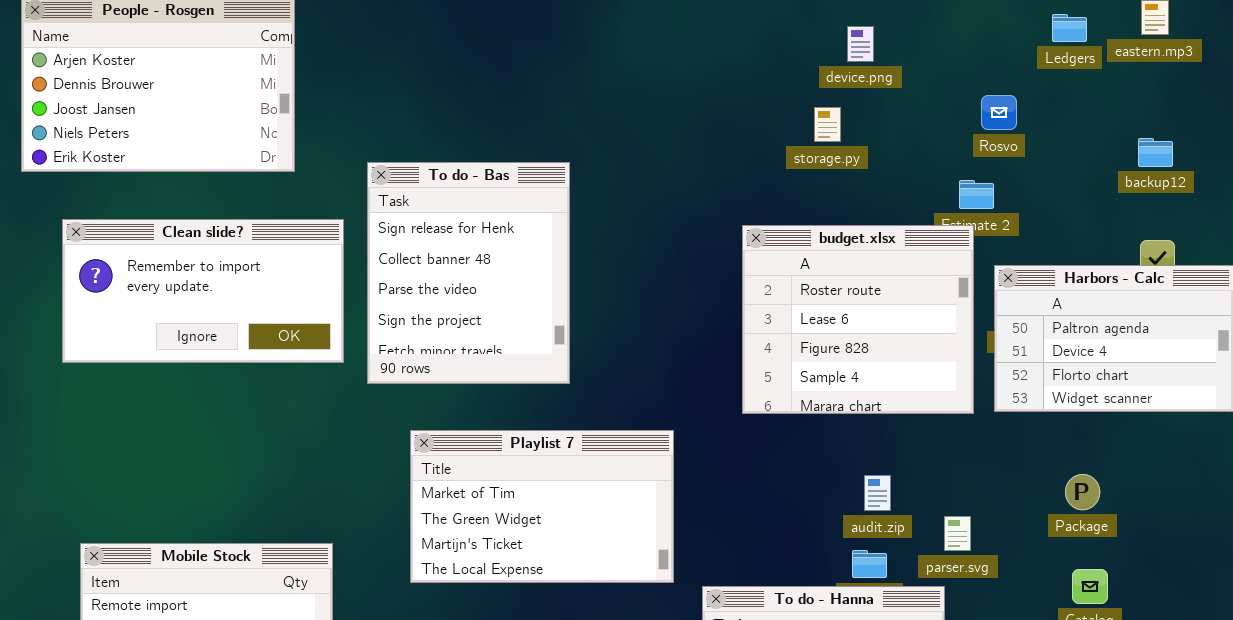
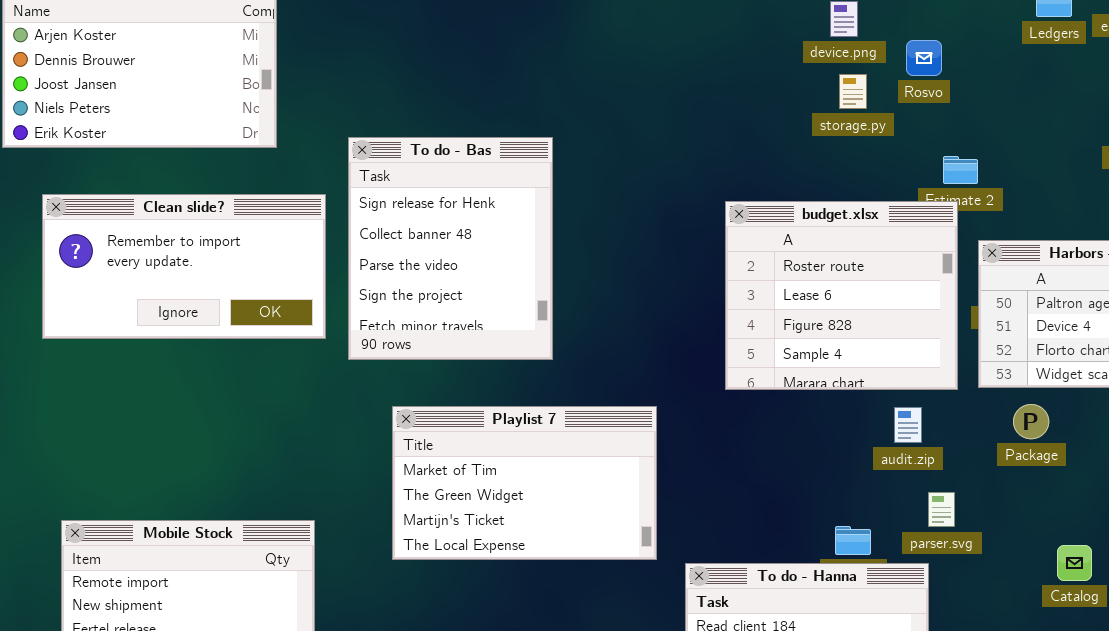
Rosvo: [981,95,1017,130] -> [906,40,942,76], moved
storage.py: [814,107,841,142] -> [839,74,867,109], moved
Package: [1065,474,1100,510] -> [1013,404,1049,439], moved
audit.zip: [864,475,891,511] -> [894,407,922,443], moved

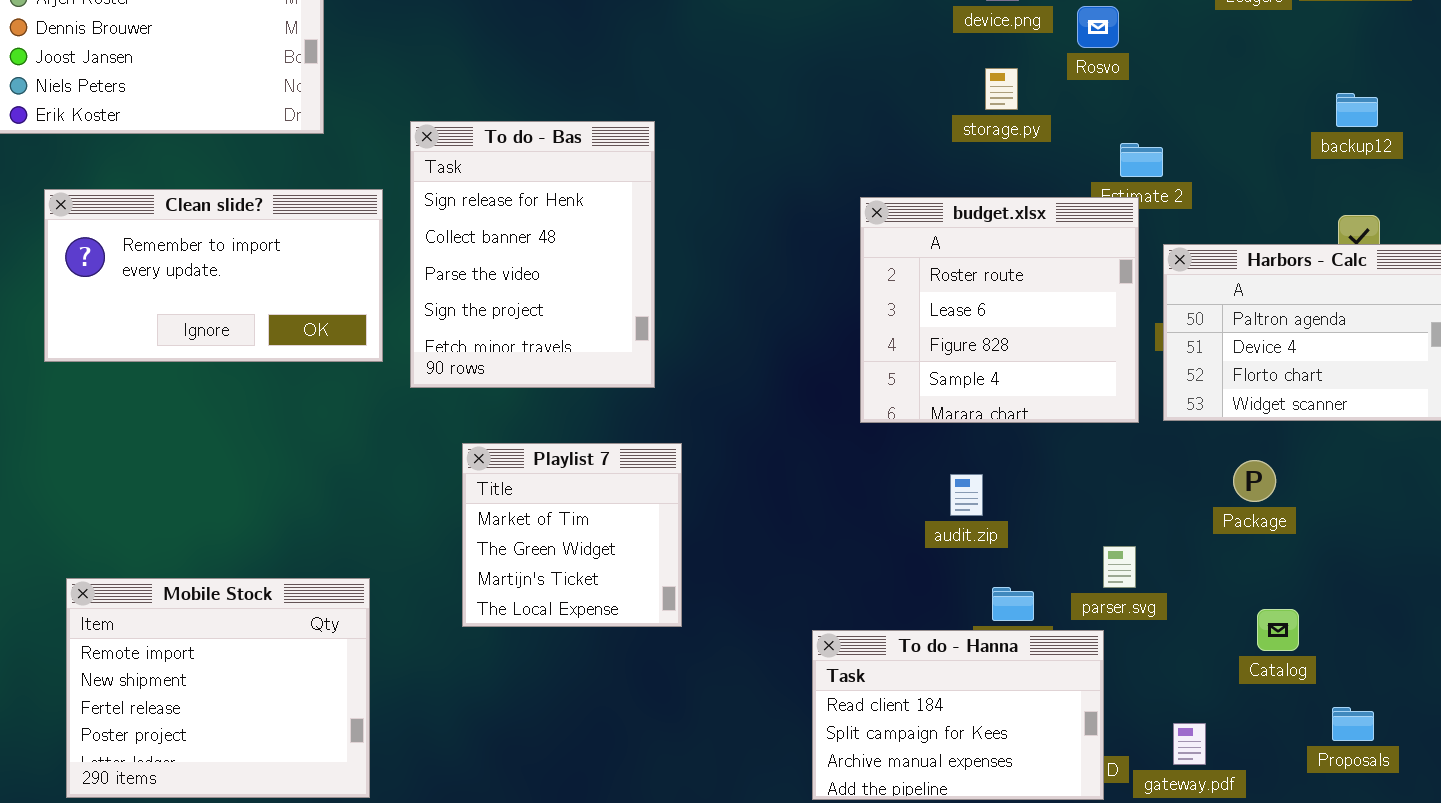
storage.py: [839,74,867,109] -> [985,68,1018,110], moved
Package: [1013,404,1049,439] -> [1233,460,1276,502], moved
Playlist 7: [392,406,657,560] -> [462,443,682,627], resized
audit.zip: [894,407,922,443] -> [950,474,983,516], moved

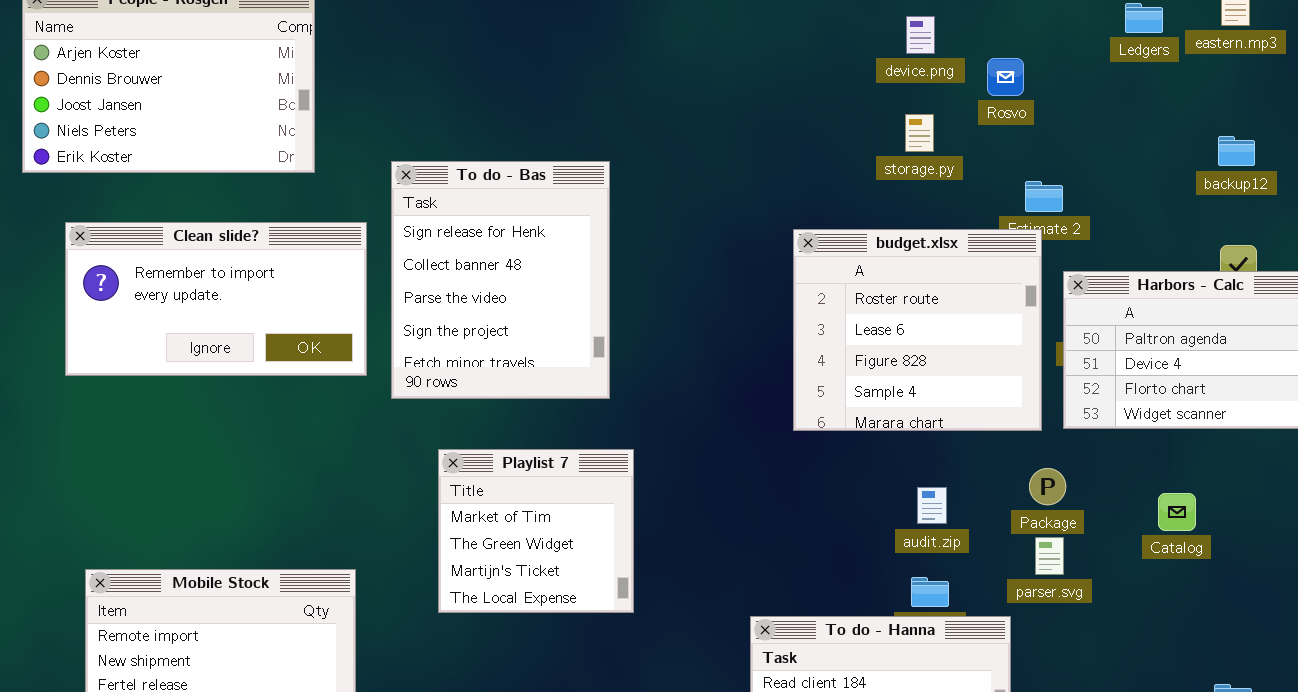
Package: [1233,460,1276,502] -> [1029,468,1066,505], moved
audit.zip: [950,474,983,516] -> [917,487,947,524], moved
parser.svg: [1103,546,1136,588] -> [1035,537,1064,575], moved
Catalog: [1257,609,1299,651] -> [1158,493,1196,531], moved

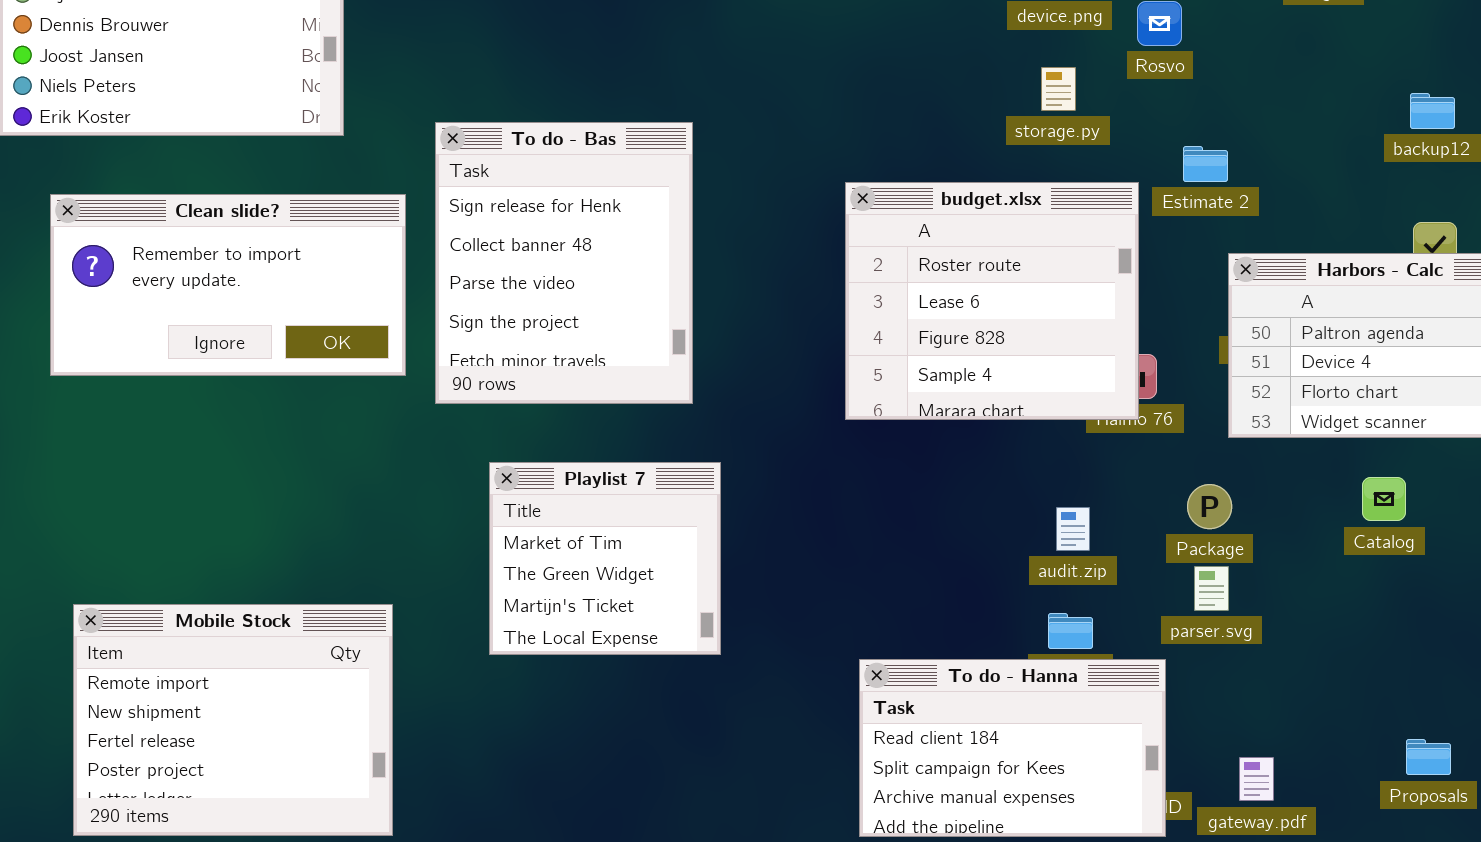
budget.xlsx: [793,229,1042,431] -> [845,182,1139,420], moved
Catalog: [1158,493,1196,531] -> [1362,477,1406,521], moved

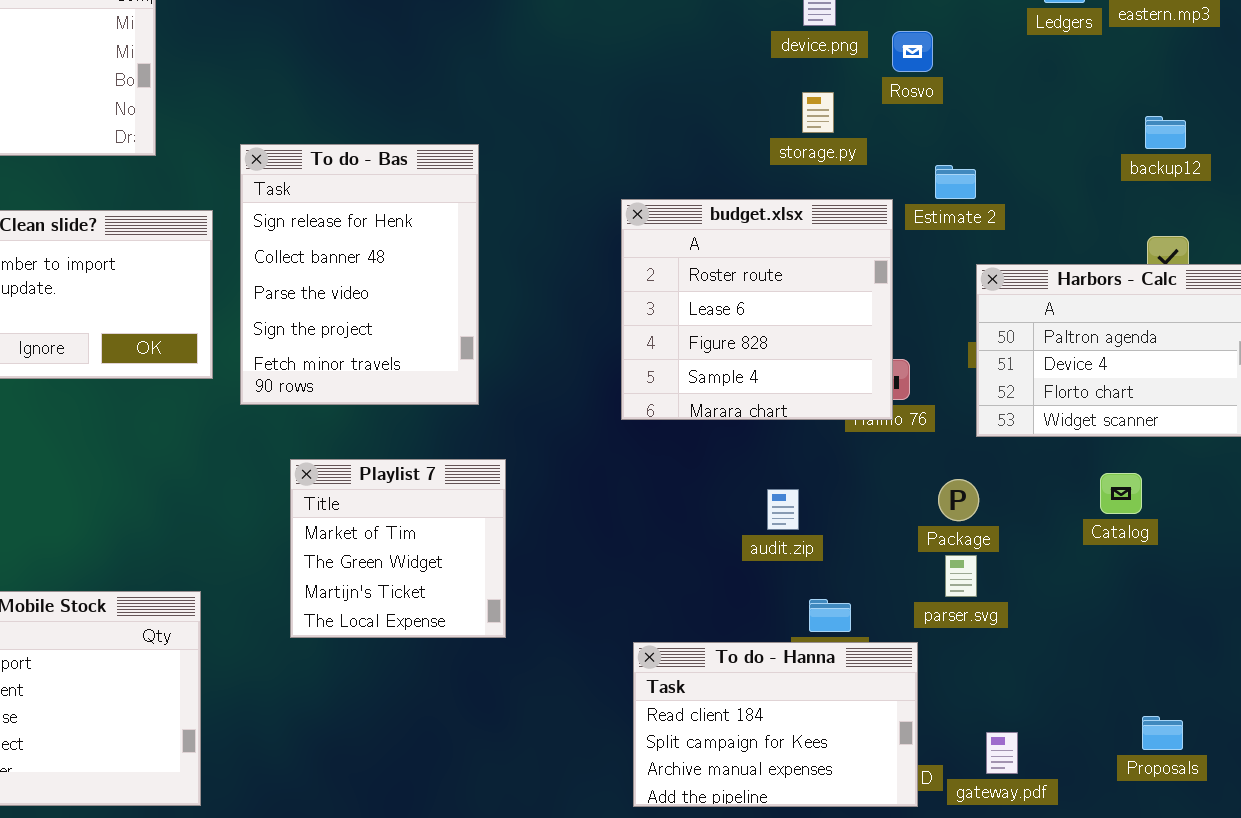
audit.zip: [1056,507,1090,551] -> [767,489,799,530], moved

